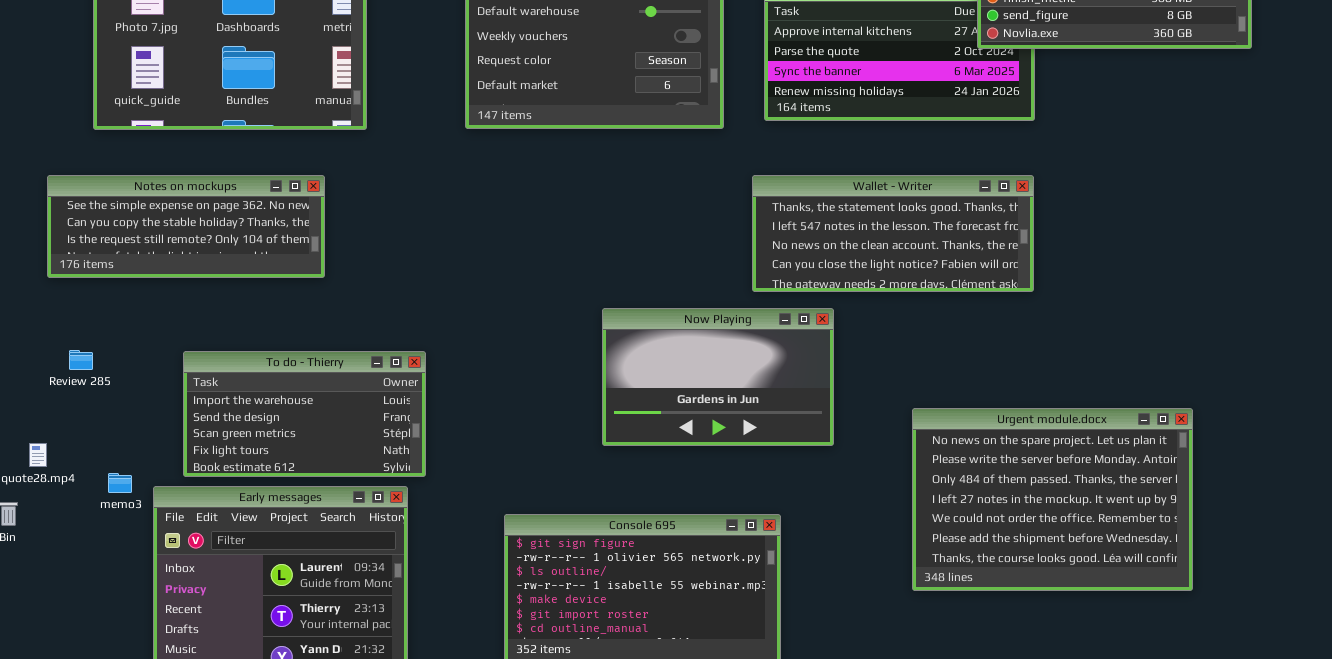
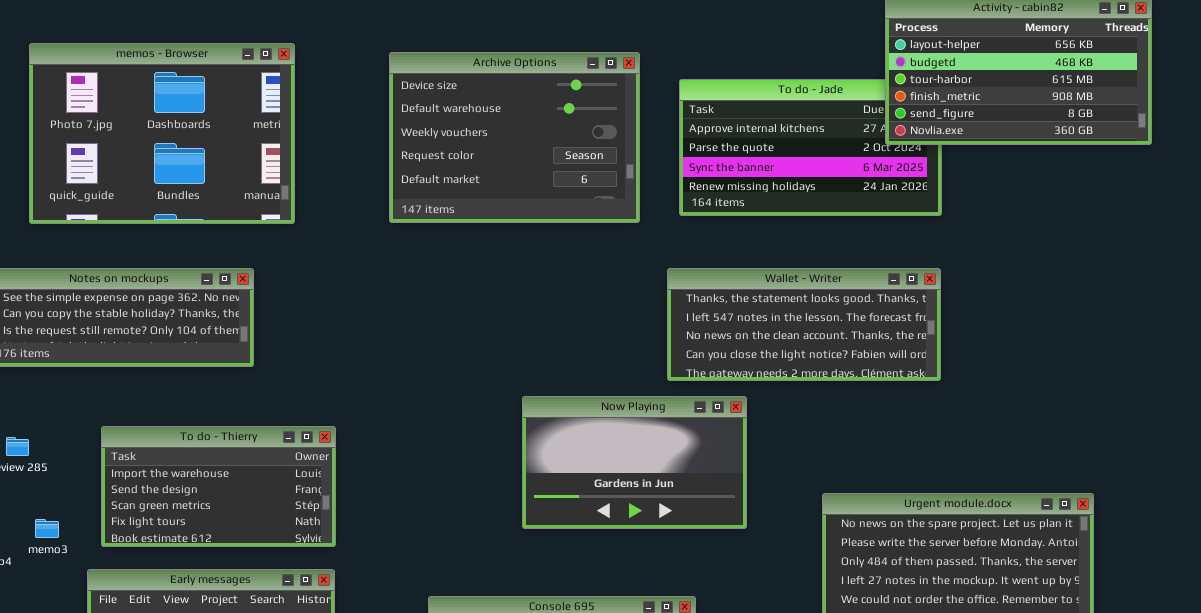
To do - Thierry: [183,351,426,477] -> [101,426,336,547], moved
memo3: [108,473,132,493] -> [35,519,59,538], moved

